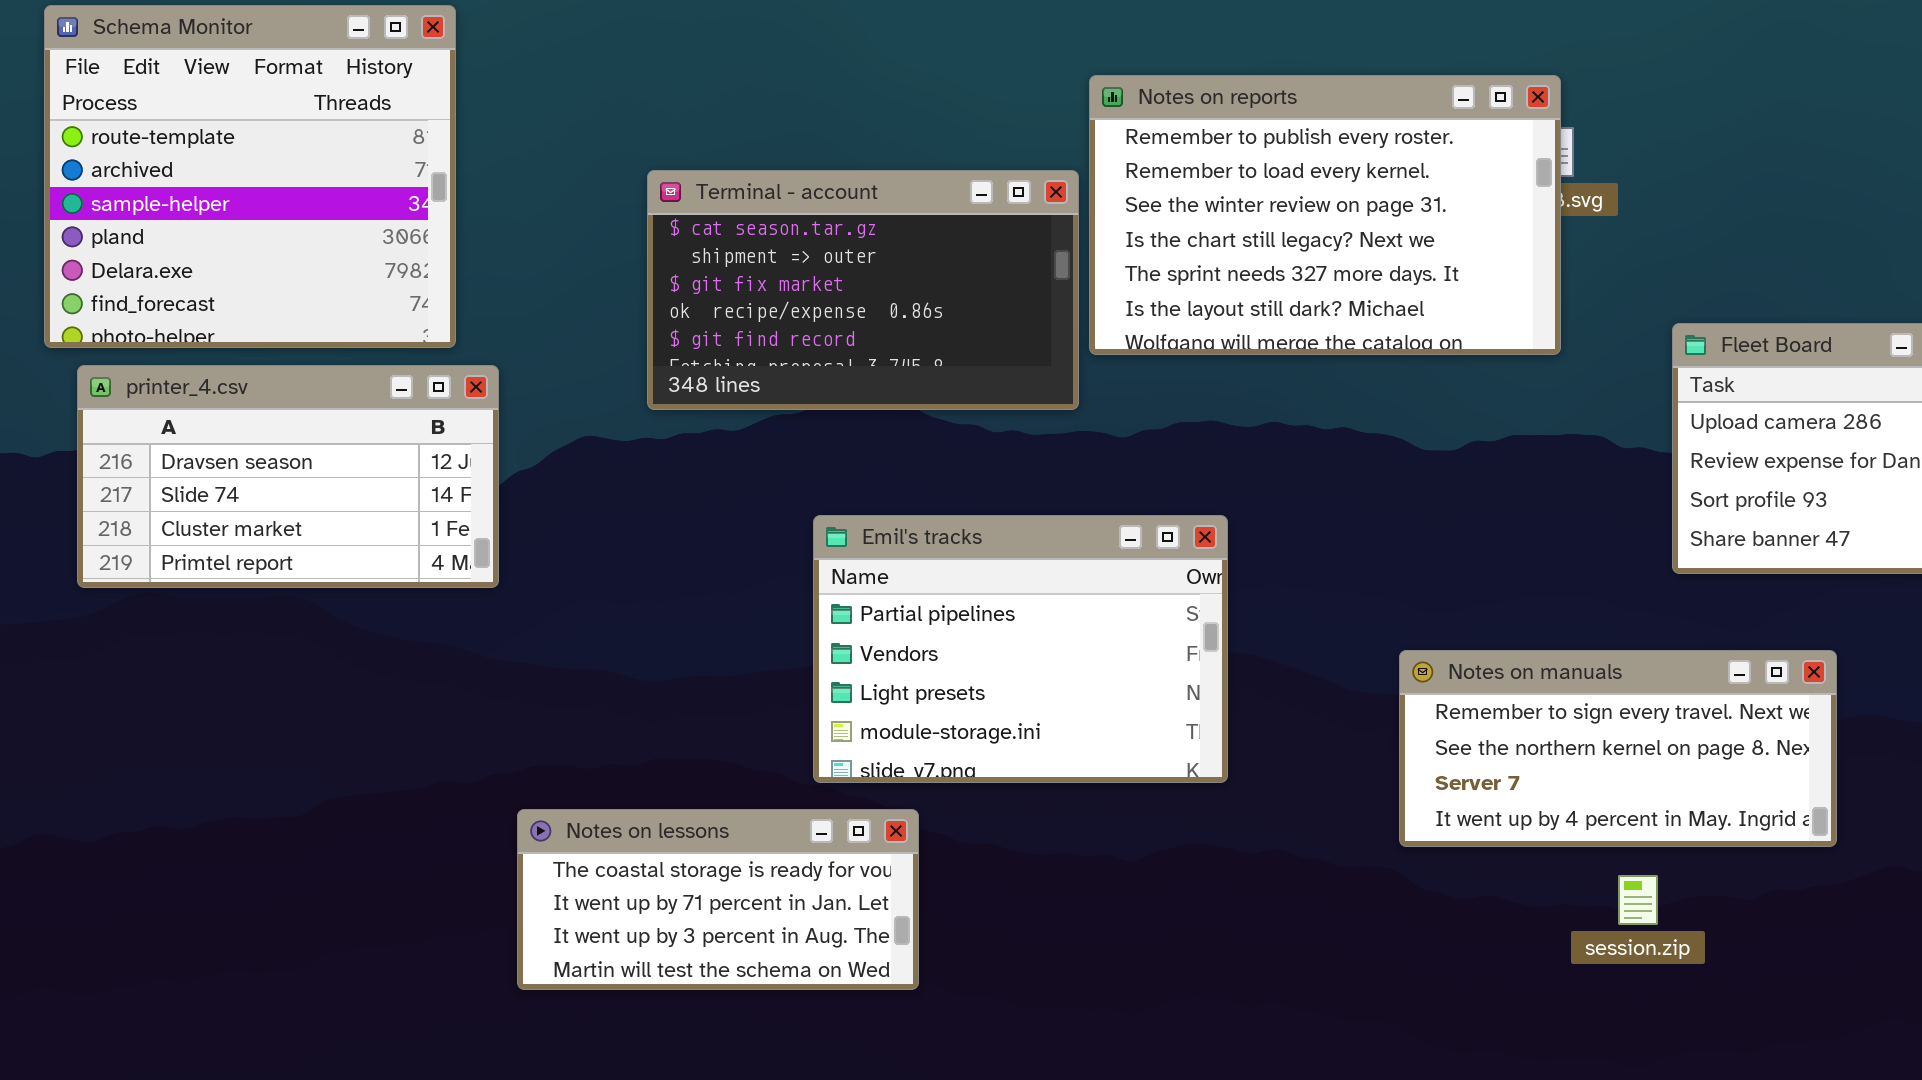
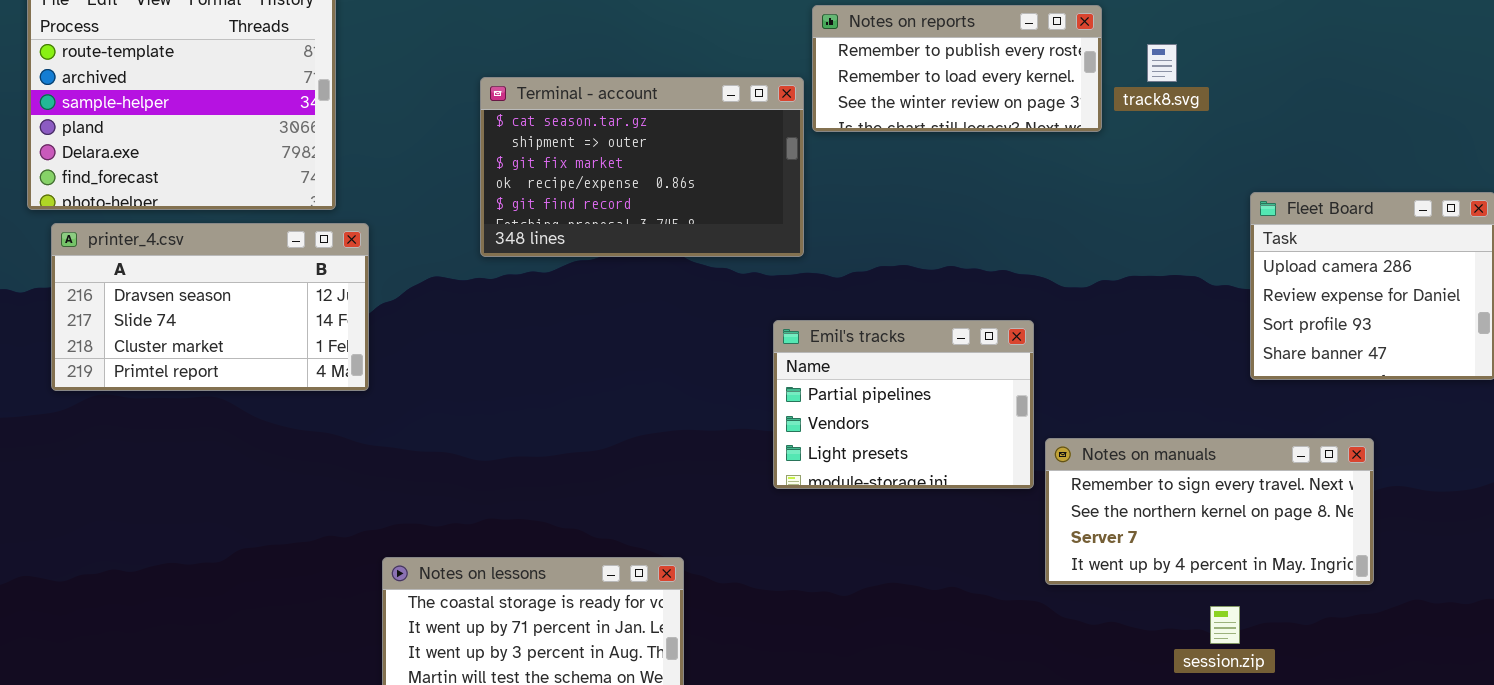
Notes on reports: [1089,75,1561,355] -> [812,5,1102,132], resized
Emil's tracks: [813,515,1228,783] -> [773,320,1034,489], moved, resized

